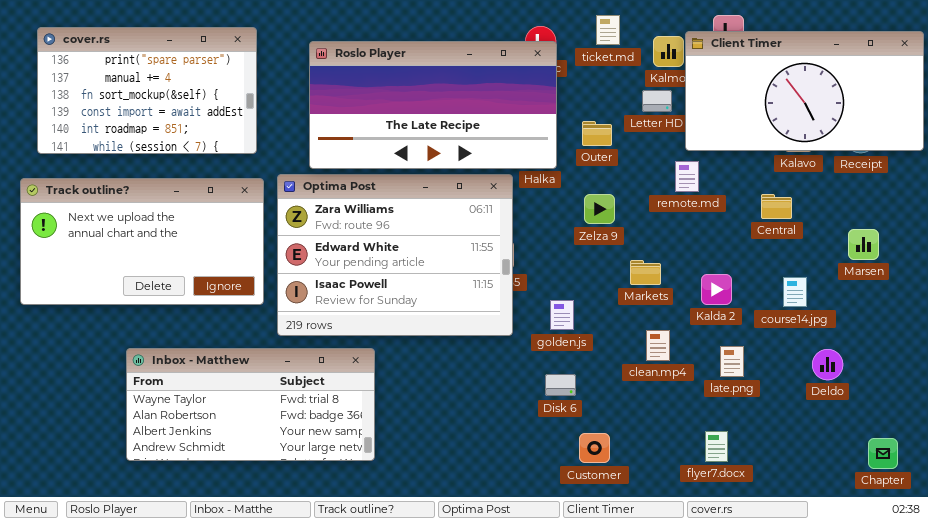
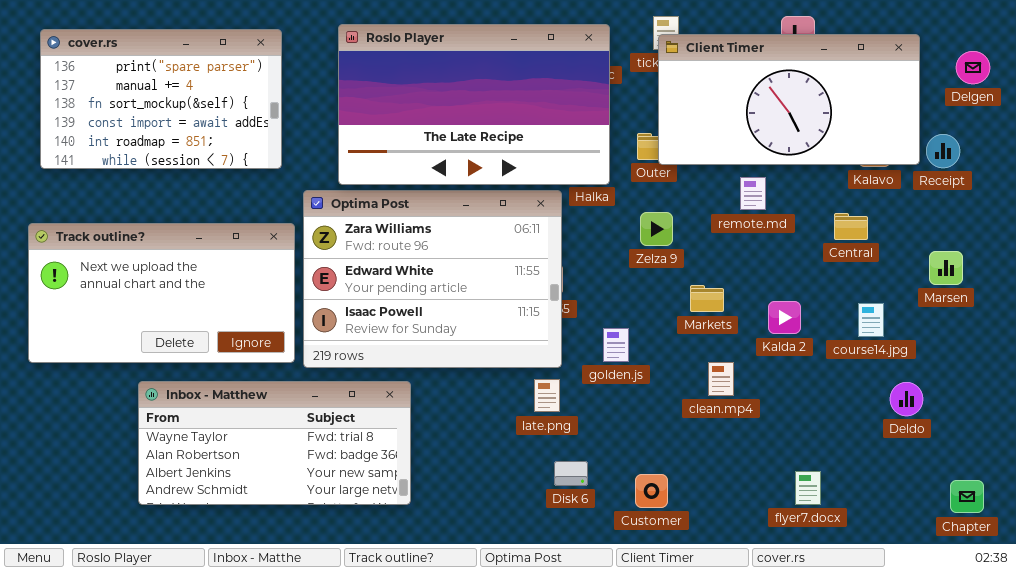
Client Timer: [685,31,924,151] -> [658,34,920,165], moved
Roslo Player: [309,41,557,169] -> [338,24,610,185], resized
Track outline?: [20,178,264,305] -> [28,223,295,363], moved
late.png: [720,346,744,377] -> [534,379,560,412], moved
Disk 6: [545,374,576,396] -> [554,461,588,486], moved
flyer7.docx: [705,431,728,462] -> [795,471,821,505], moved

